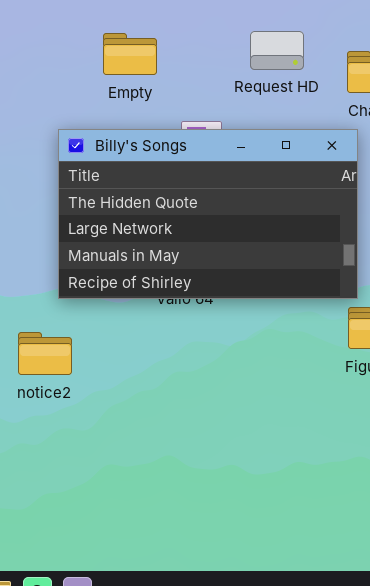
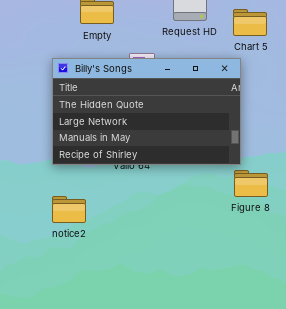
notice2: [18,332,72,375] -> [52,196,86,223], moved

